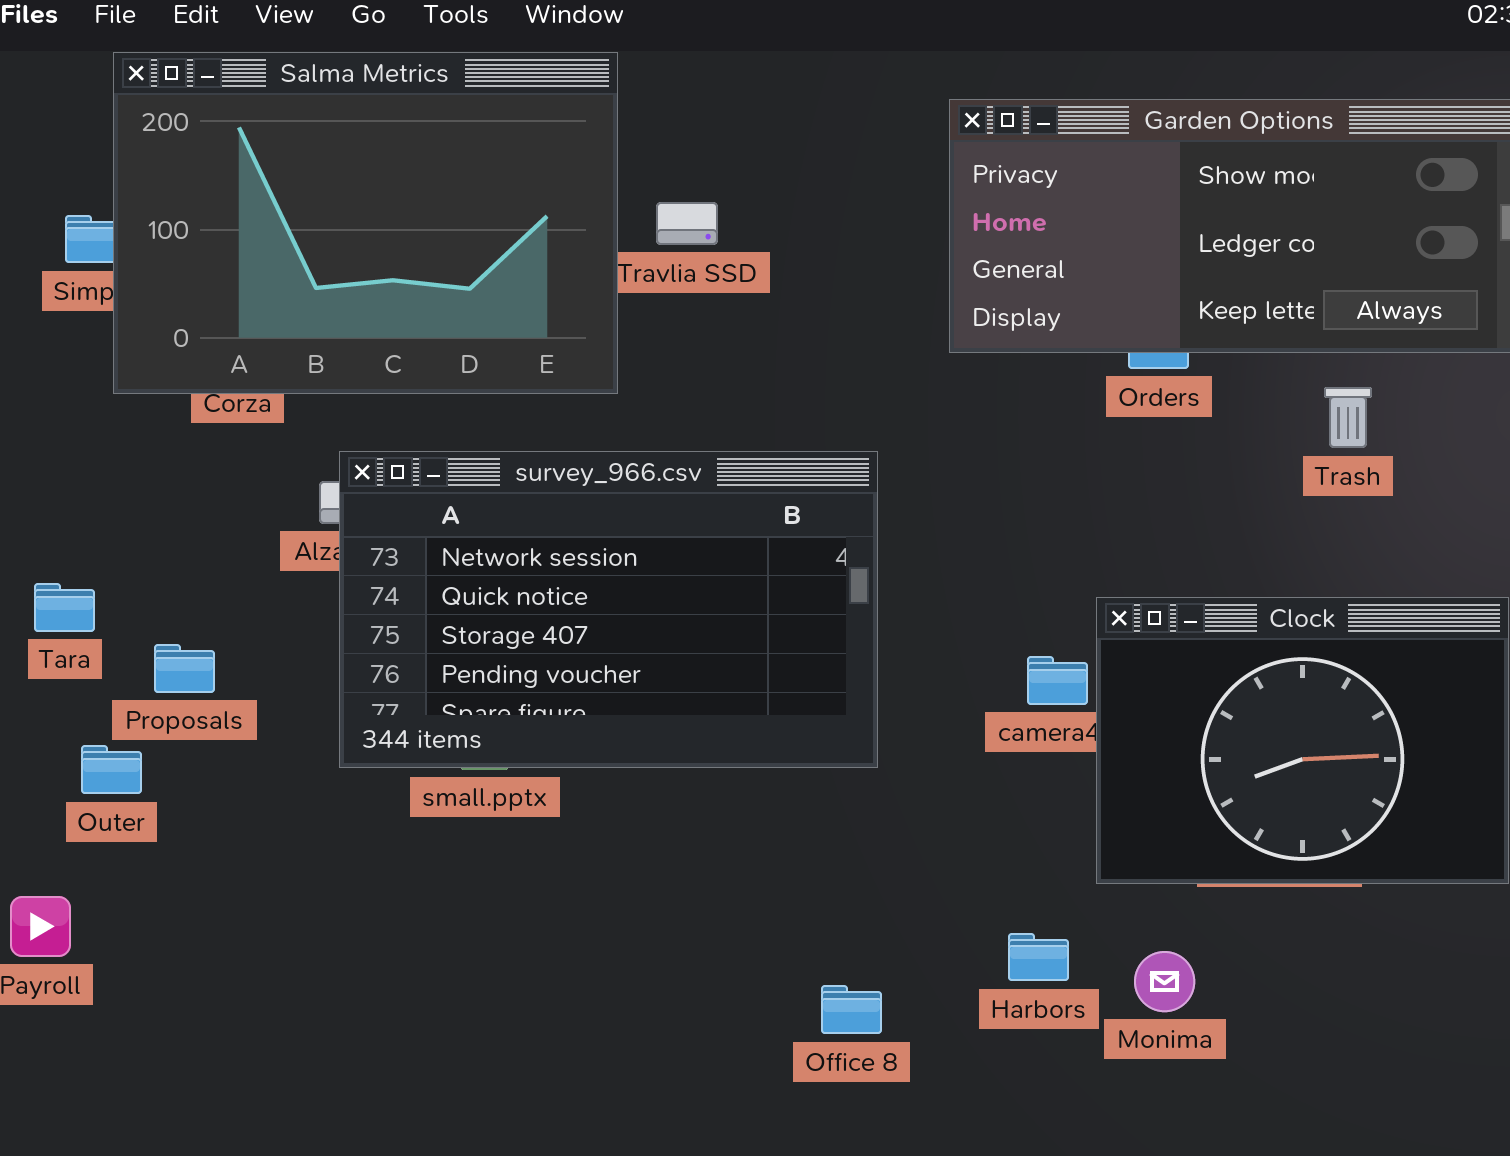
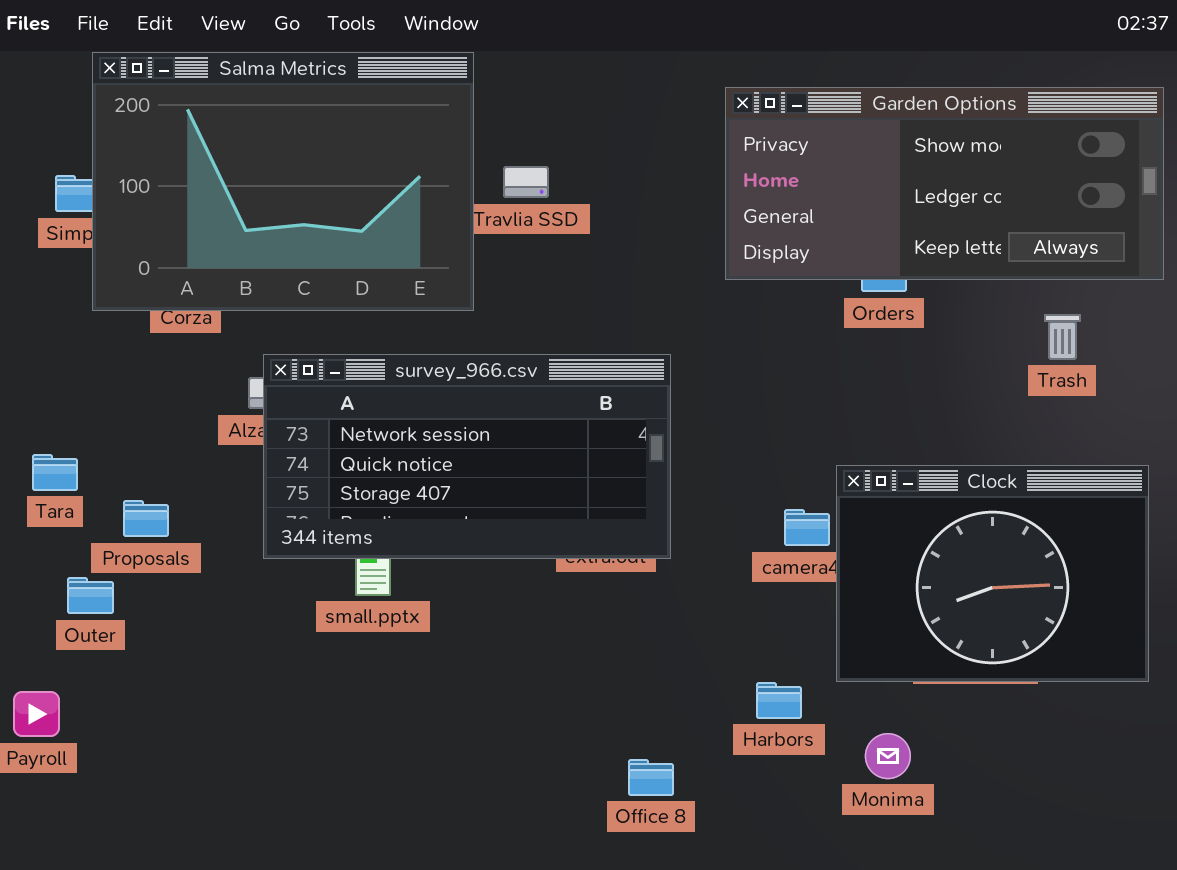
Trash: [1324,387,1372,448] -> [1044,314,1081,360], moved
survey_966.csv: [339,451,878,768] -> [263,354,671,559], resized
Harbors: [1008,933,1069,981] -> [756,682,802,719], moved

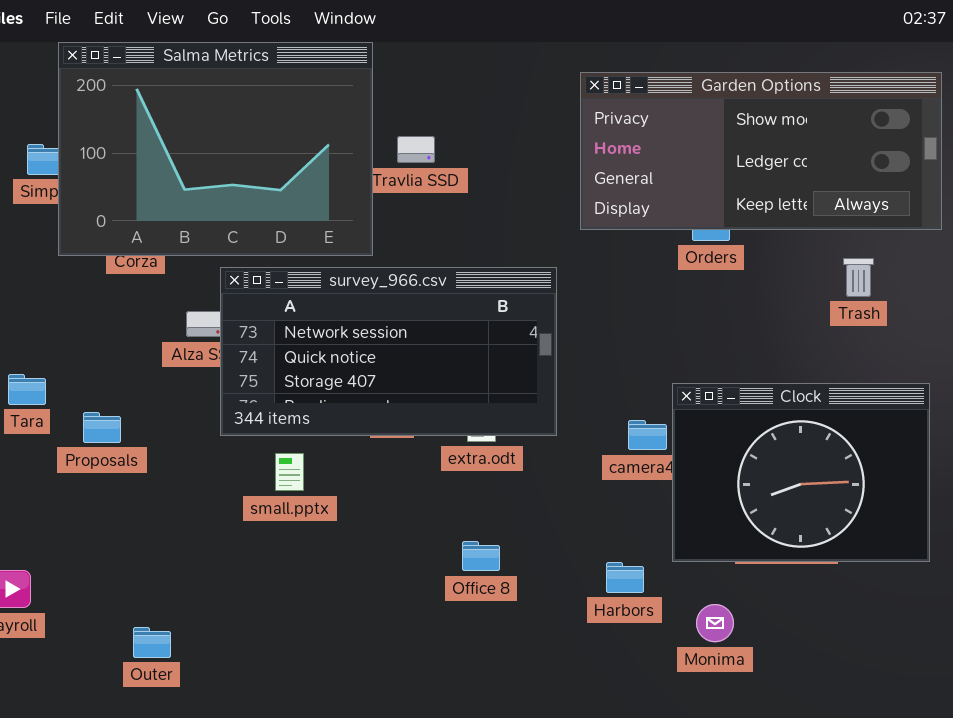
survey_966.csv: [263,354,671,559] -> [220,267,557,436], moved
Outer: [67,577,114,614] -> [133,627,171,658], moved
Office 8: [628,759,674,796] -> [462,541,500,571], moved

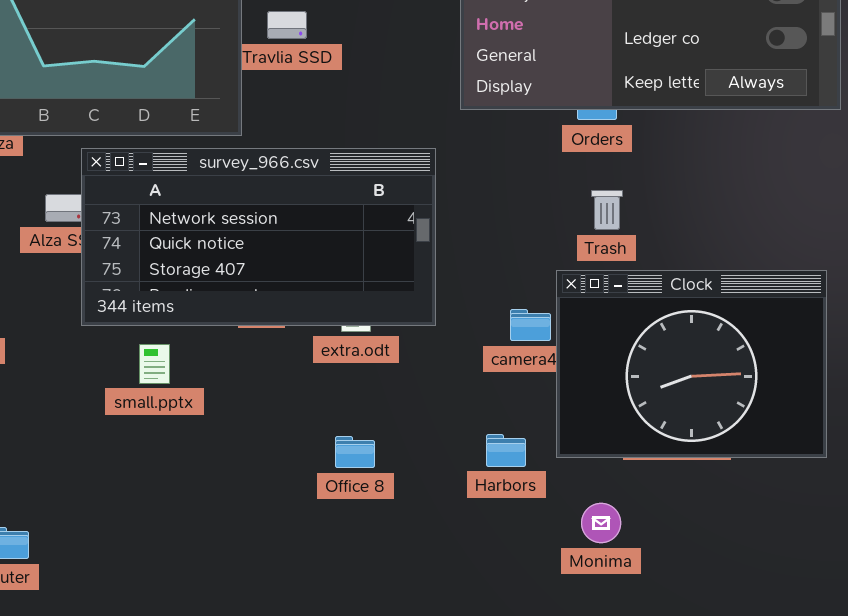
Trash: [843,258,874,297] -> [591,190,623,230], moved
Harbors: [606,562,644,593] -> [486,434,526,467], moved

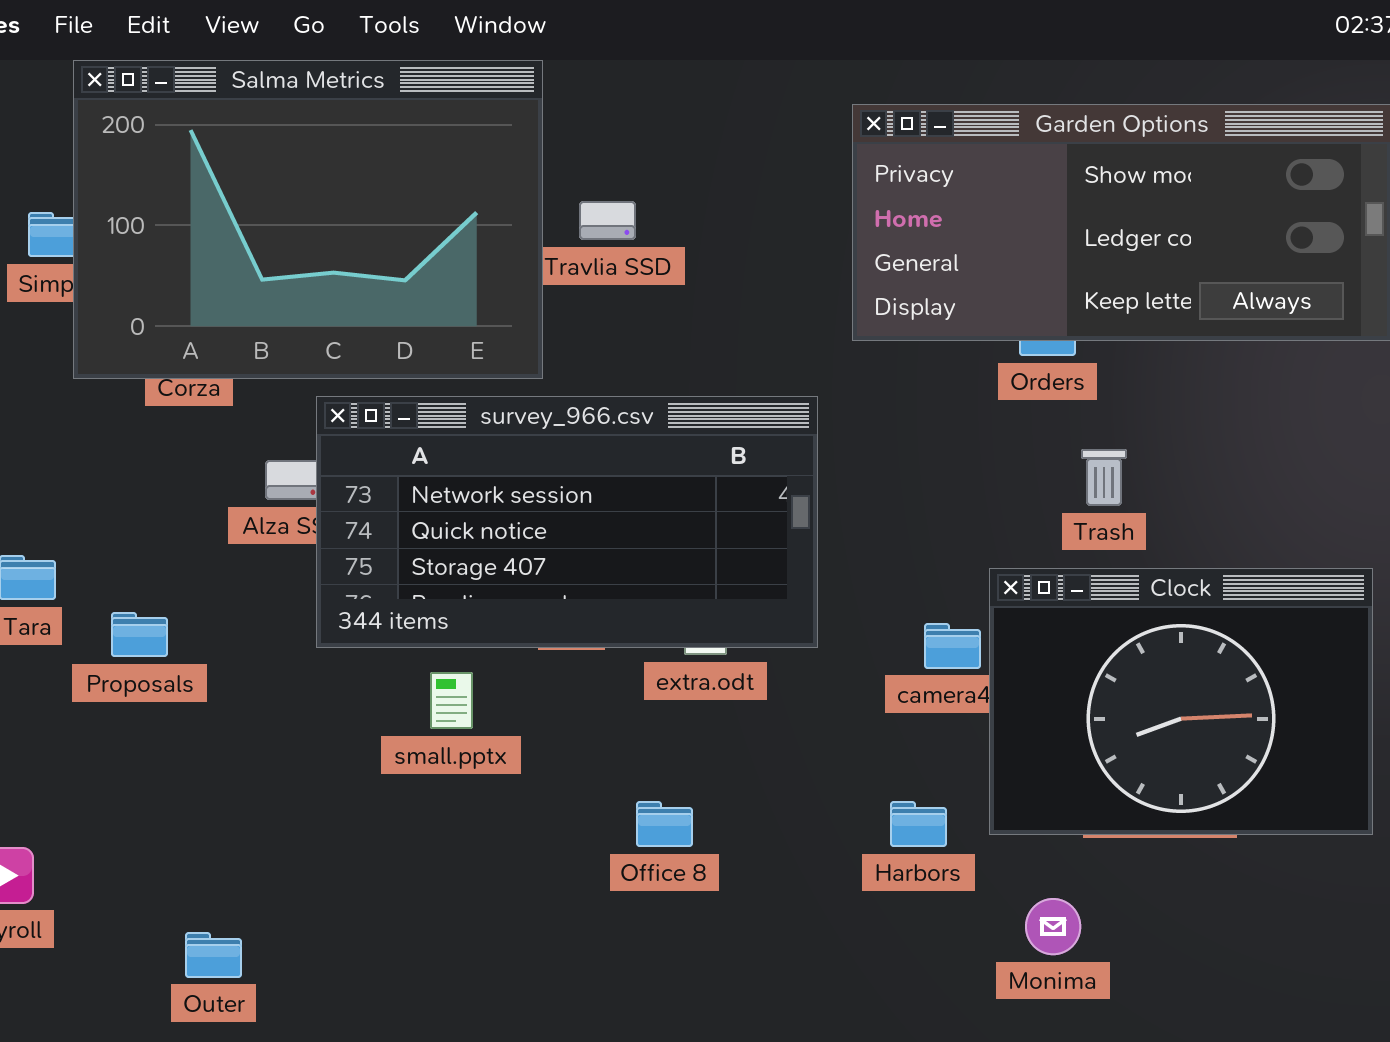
Trash: [591,190,623,230] -> [1081,449,1127,506], moved
small.pptx: [139,344,170,384] -> [430,672,473,729], moved
Office 8: [335,436,375,468] -> [636,801,693,847], moved

